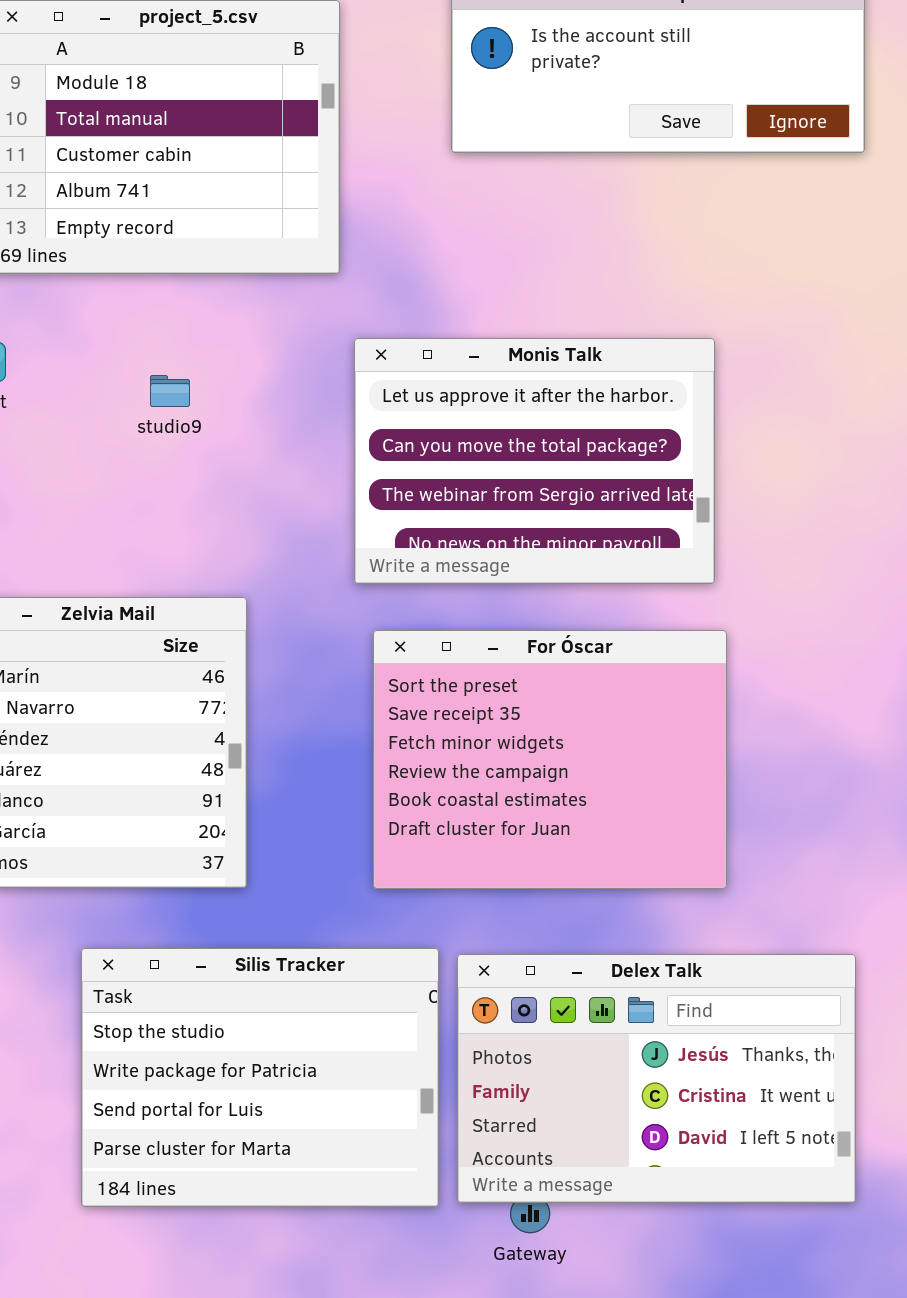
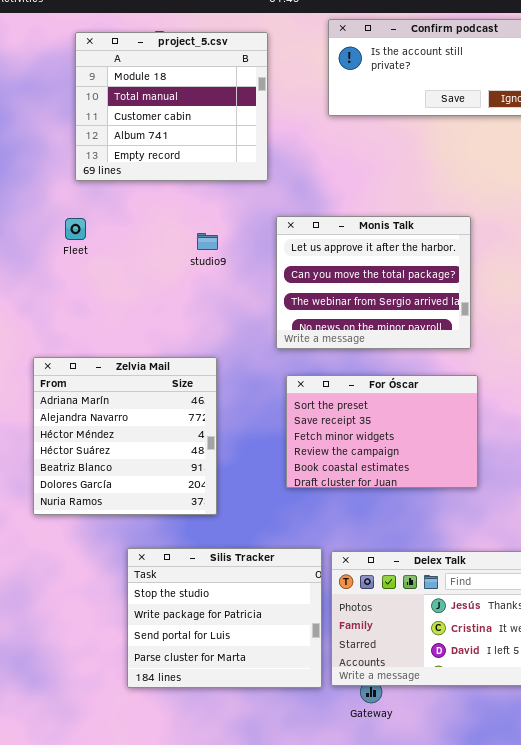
studio9: [150,375,190,407] -> [197,233,218,250], moved
For Óscar: [373,630,727,889] -> [286,375,478,488], resized

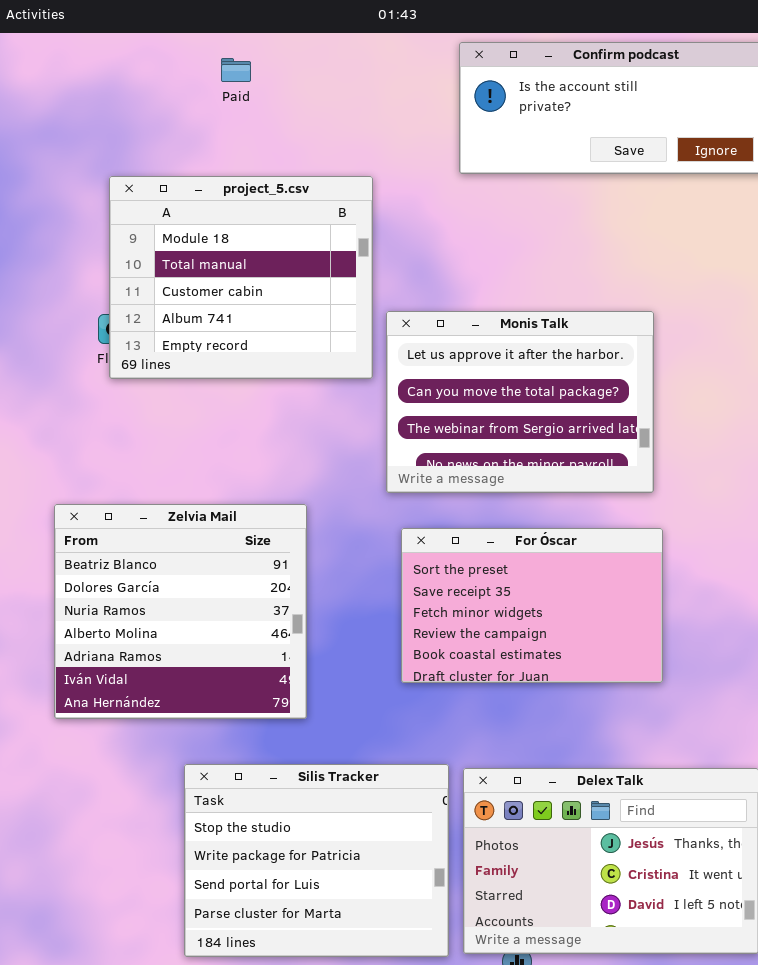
project_5.csv: [75,32,268,181] -> [109,176,373,379], moved
Zelvia Mail: [33,357,217,515] -> [54,504,307,719], scrolled down 4 rows

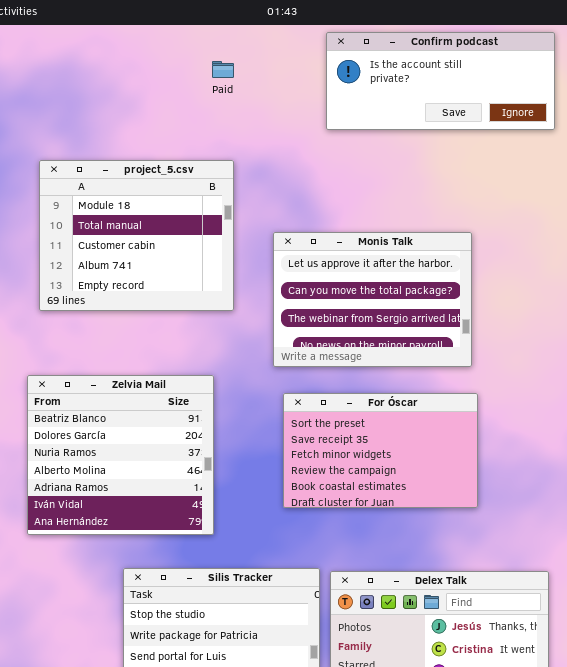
Paid: [221,58,251,82] -> [212,61,234,78], moved
project_5.csv: [109,176,373,379] -> [39,160,234,311], moved

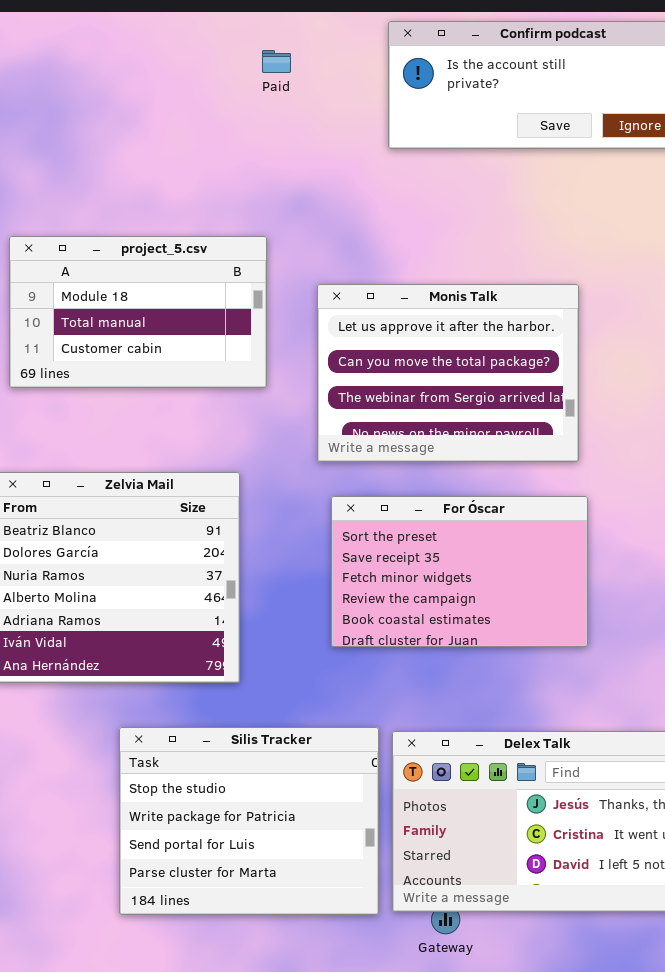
Paid: [212,61,234,78] -> [262,50,291,73], moved
project_5.csv: [39,160,234,311] -> [9,236,267,388], resized

